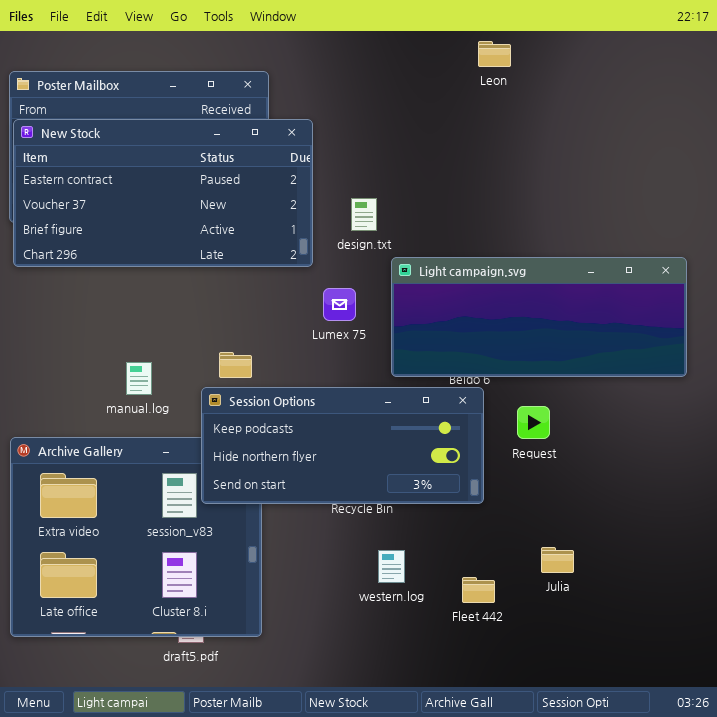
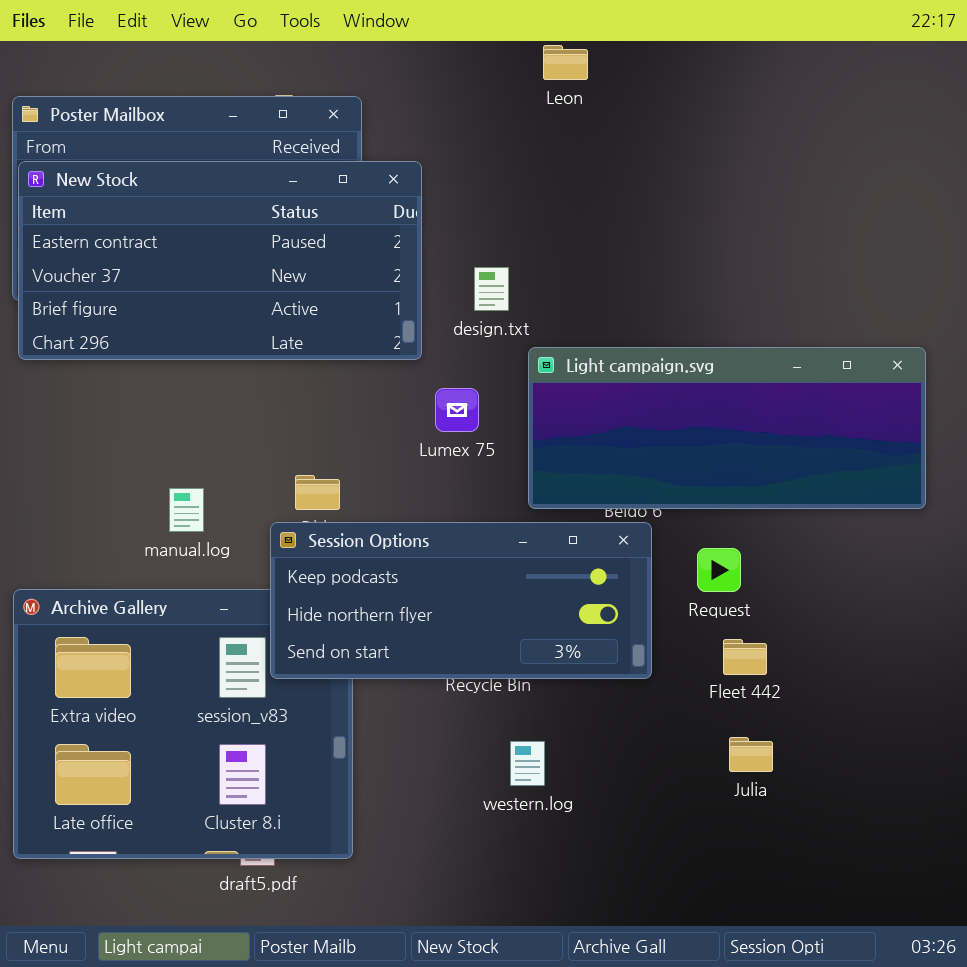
Leon: [478,41,511,67] -> [543,45,588,80], moved
Fleet 442: [462,577,495,603] -> [723,639,767,675], moved

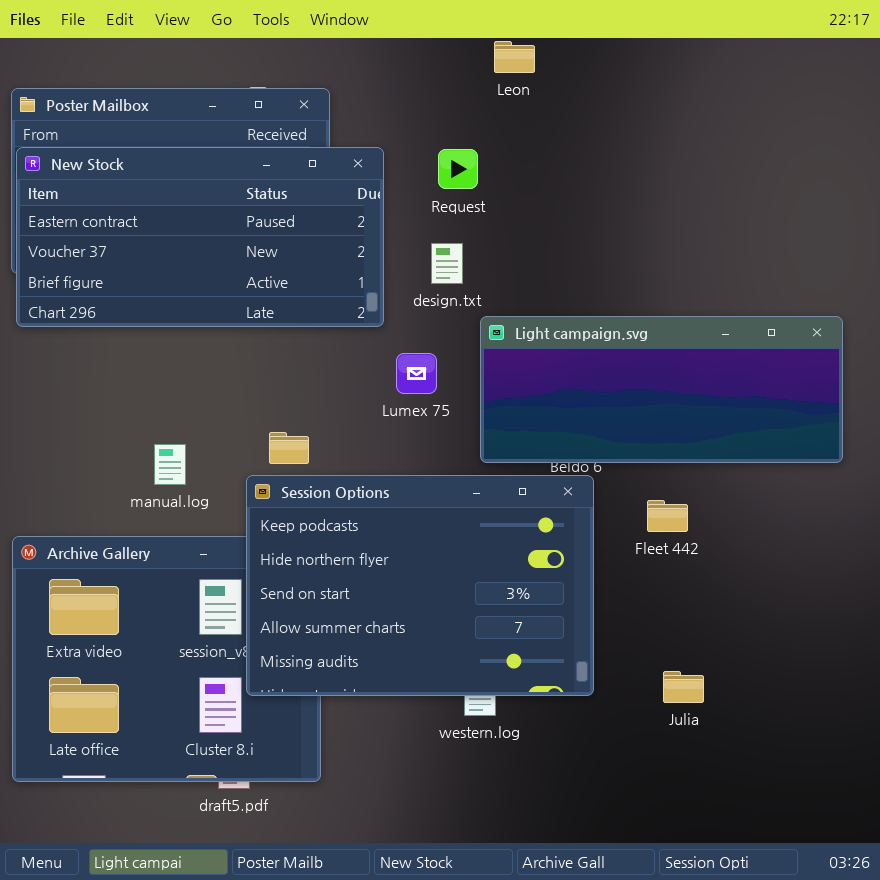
Session Options: [270,522,652,679] -> [246,475,594,696], resized
Request: [697,548,741,592] -> [438,149,478,189], moved
Fleet 442: [723,639,767,675] -> [647,500,688,532], moved

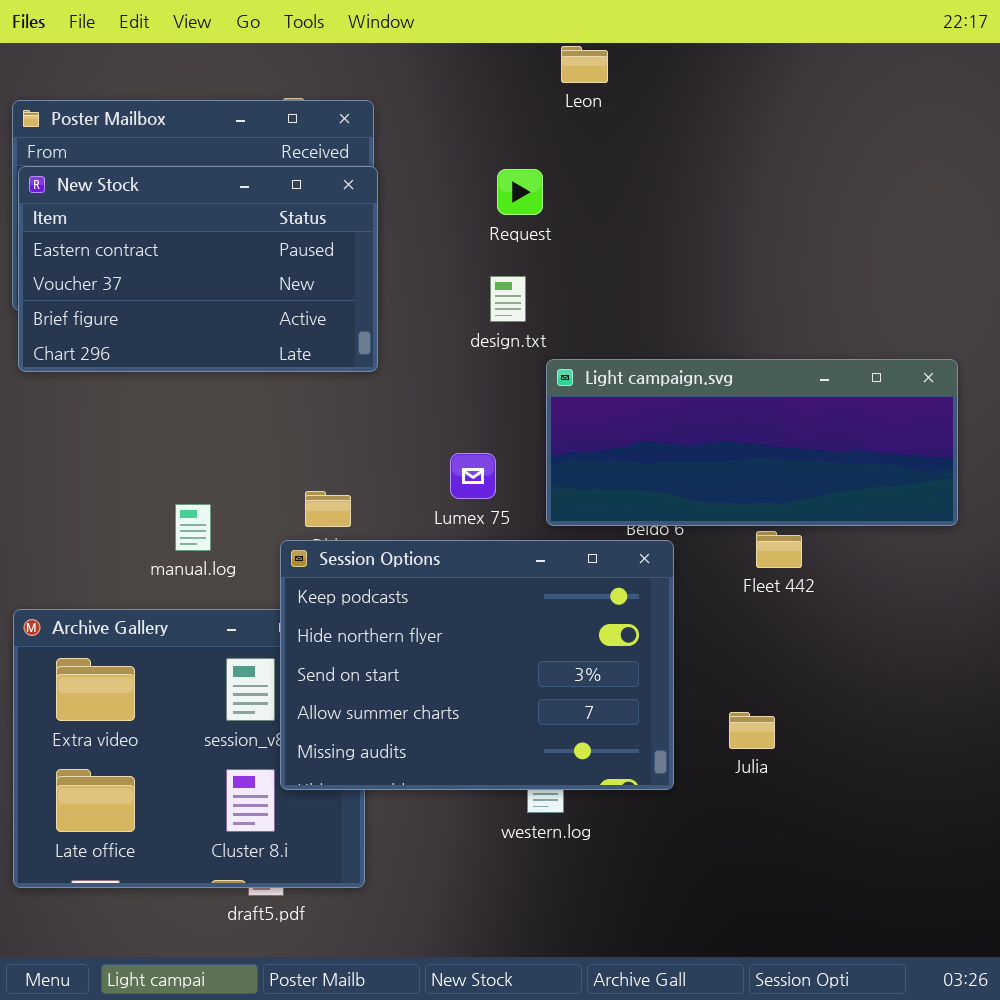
New Stock: [16,147,384,327] -> [18,166,378,372], resized
Lumex 75: [396,353,437,394] -> [450,453,496,499], moved
Fleet 442: [647,500,688,532] -> [756,531,802,568], moved
Julia: [663,671,704,703] -> [729,712,775,749], moved

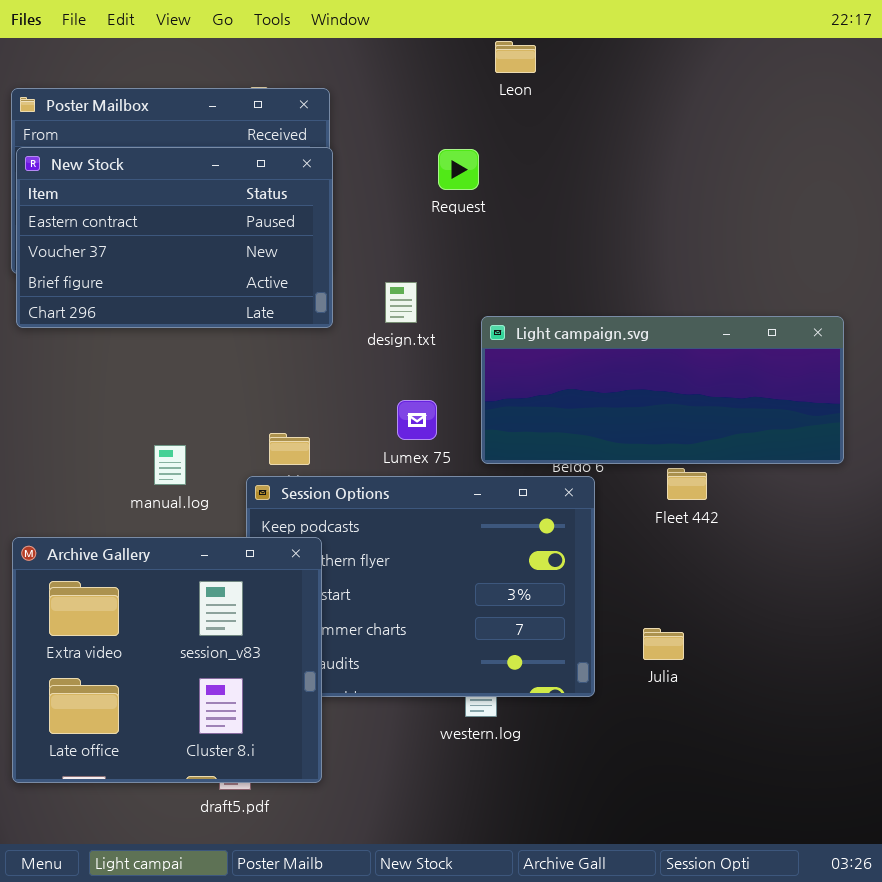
design.txt: [490,276,526,322] -> [385,282,417,323], moved
Archive Gallery: [13,609,365,888] -> [12,537,322,783], raised

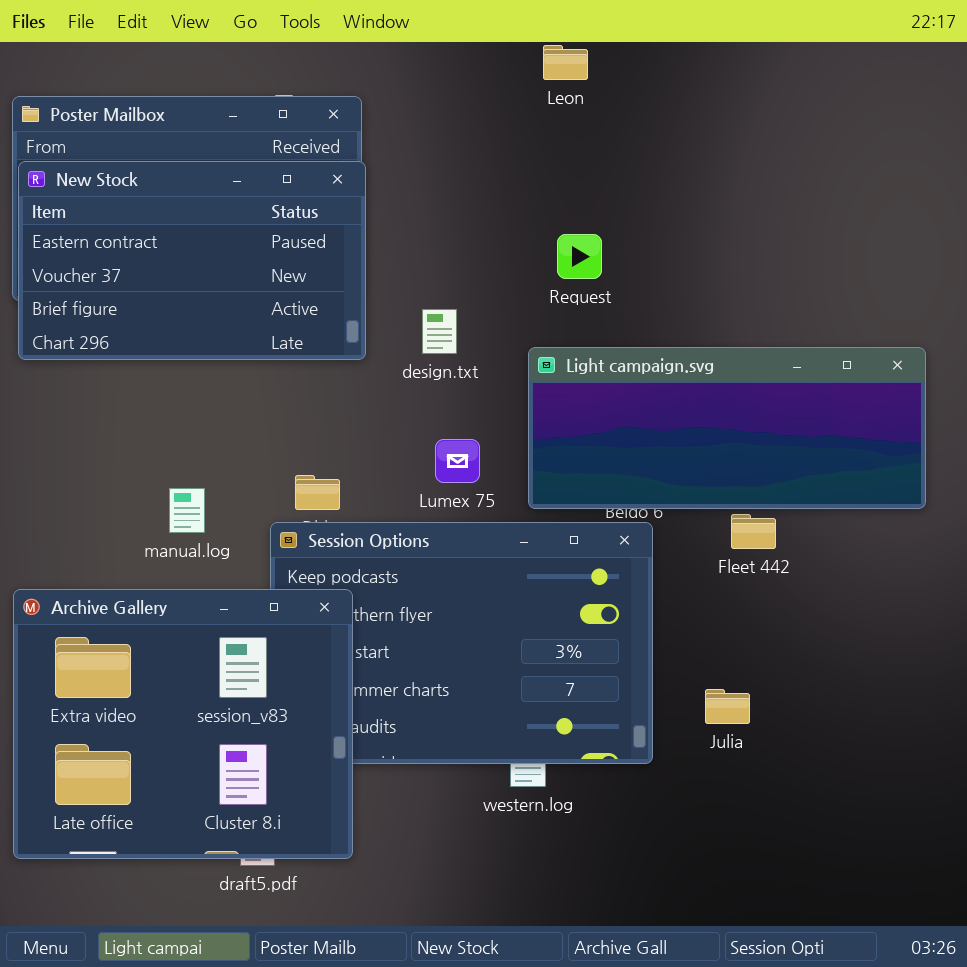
Request: [438,149,479,190] -> [557,234,602,279], moved

